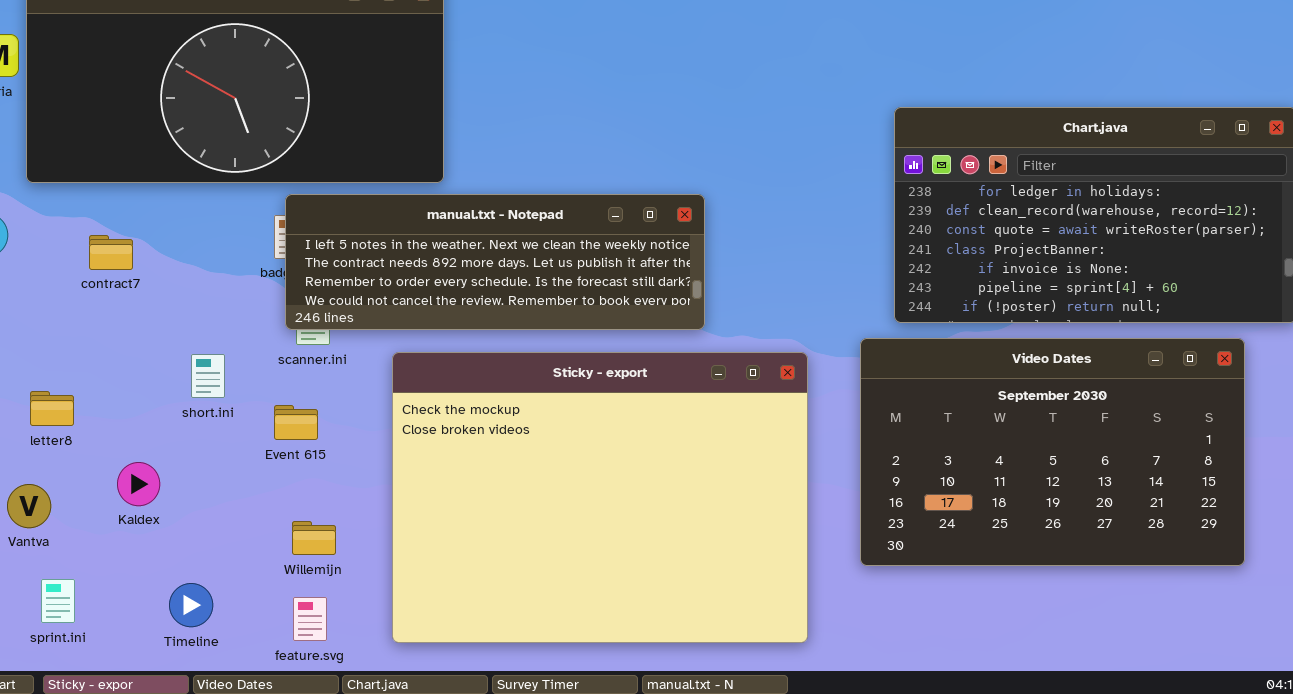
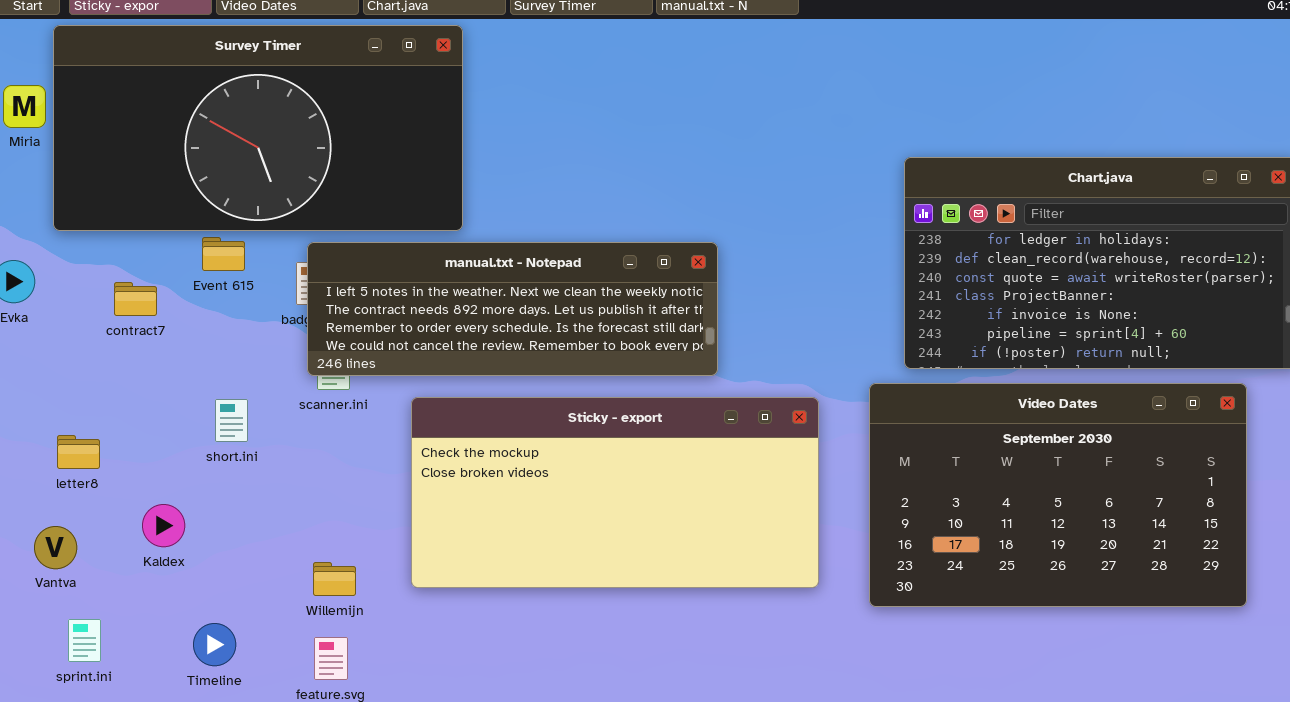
Sticky - export: [392,352,808,643] -> [411,397,819,588], resized
Event 615: [274,405,318,440] -> [202,237,245,271], moved

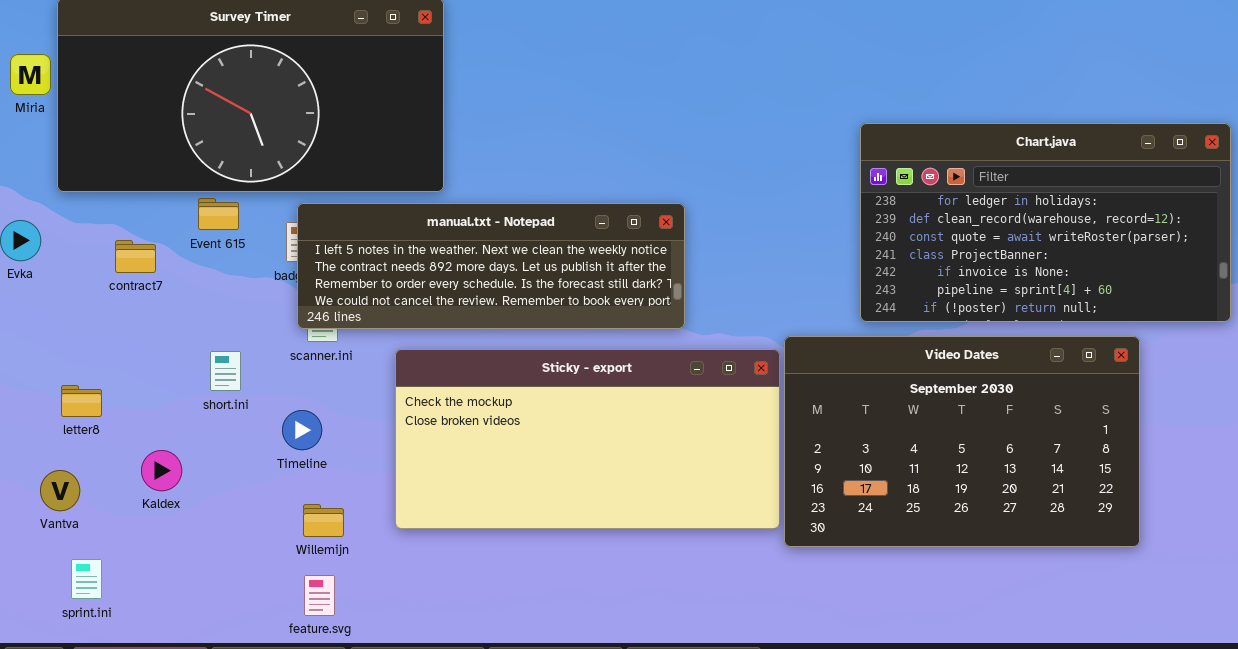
Video Dates: [869,383,1247,607] -> [784,336,1140,547], moved
Timeline: [193,623,236,666] -> [282,410,322,450], moved

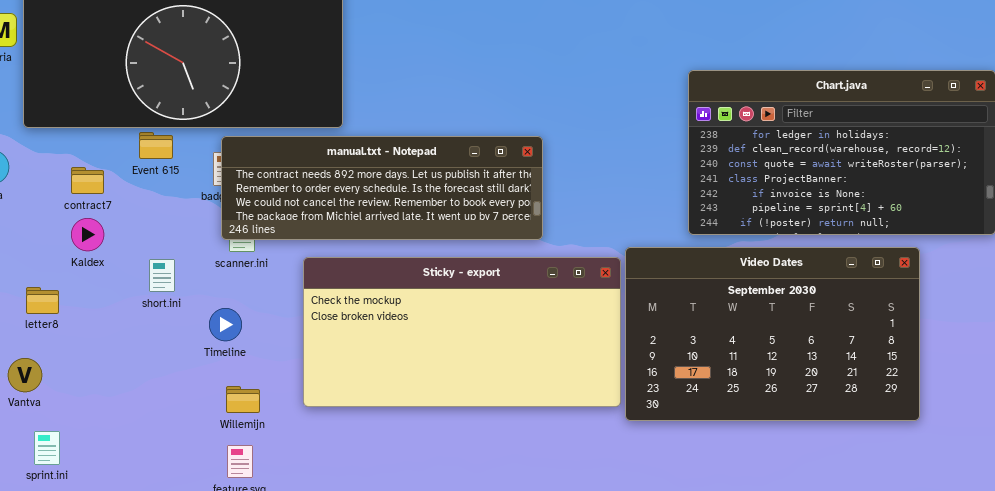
manual.txt - Notepad: [297,203,685,329] -> [221,136,543,240], scrolled down 1 row
Kaldex: [141,450,182,491] -> [71,218,104,251], moved

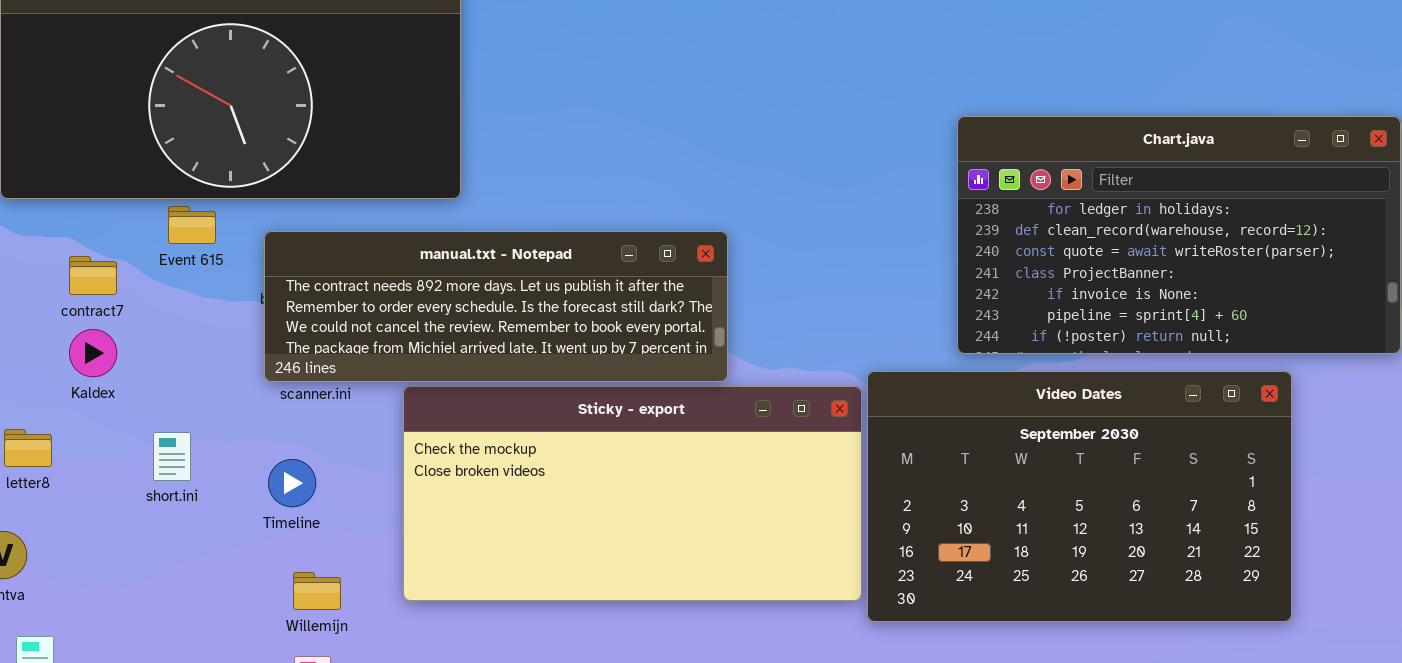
manual.txt - Notepad: [221,136,543,240] -> [264,231,728,382], moved
short.ini: [149,259,175,292] -> [153,432,191,481], moved

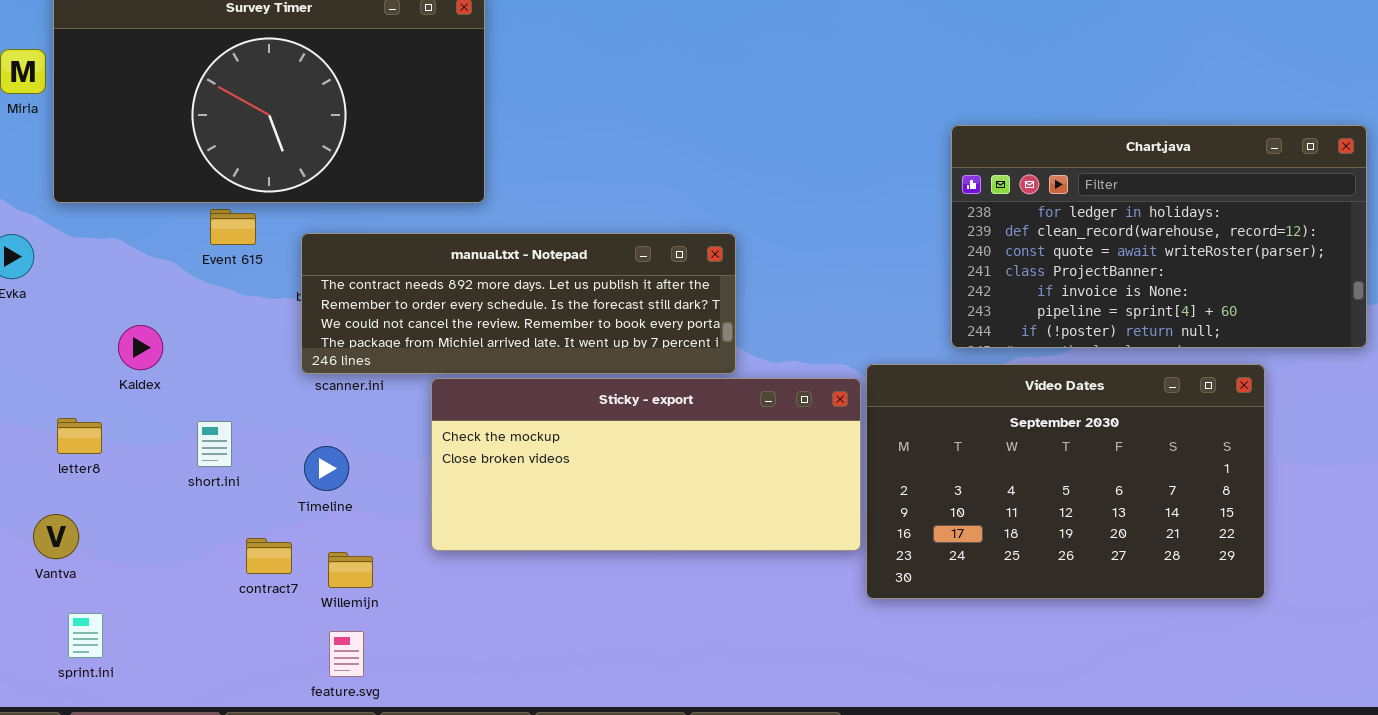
contract7: [69,256,117,295] -> [246,538,292,574], moved
Sticky - export: [403,386,862,601] -> [431,378,861,551], resized

